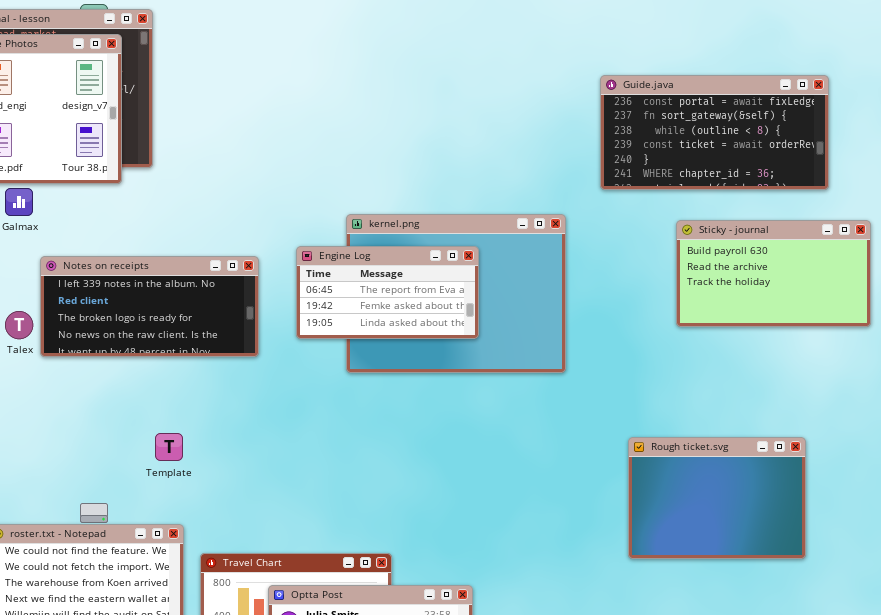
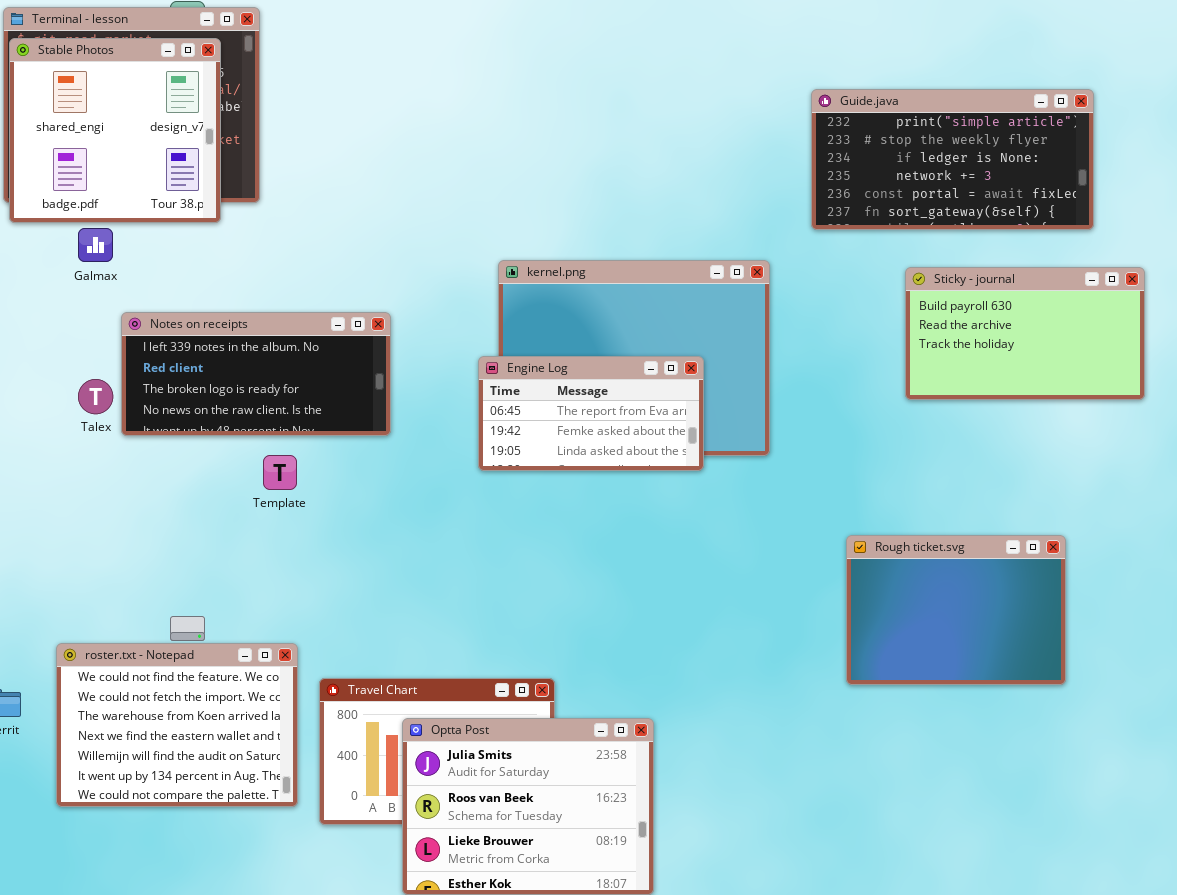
Guide.java: [600,75,829,190] -> [811,89,1094,230], scrolled up 4 rows
Engine Log: [296,246,479,339] -> [478,356,704,471], moved
Template: [155,433,183,461] -> [263,455,297,490], moved

